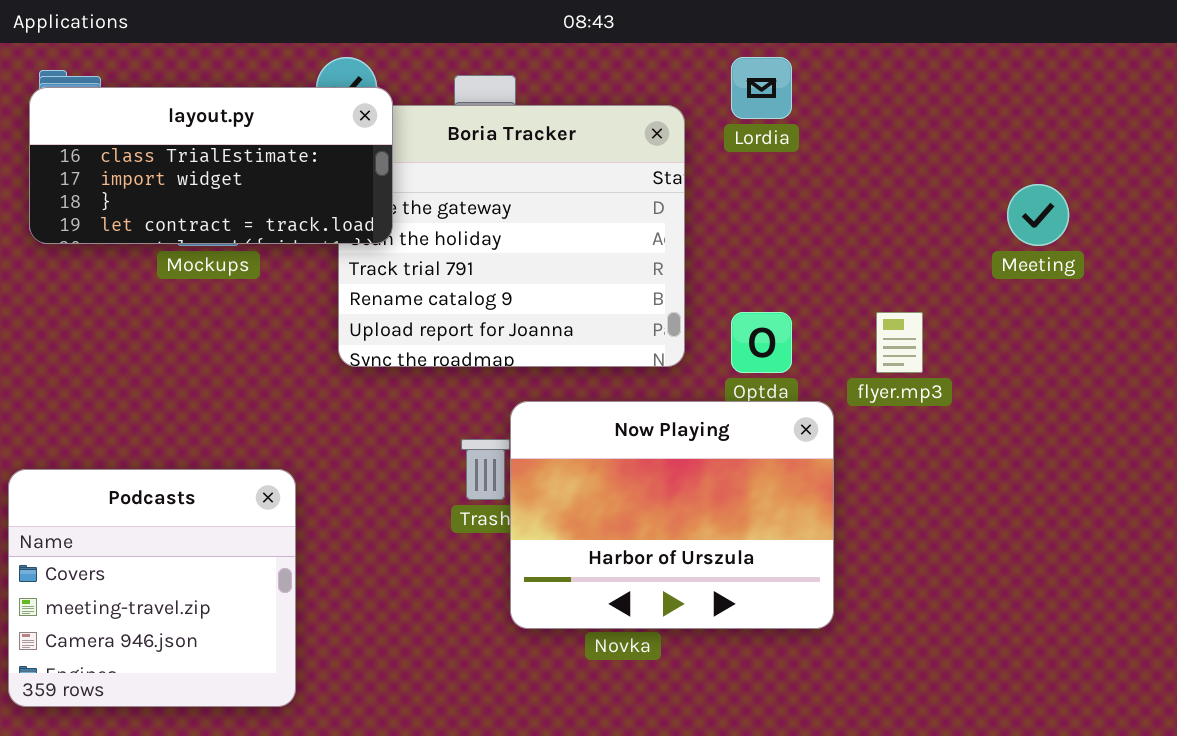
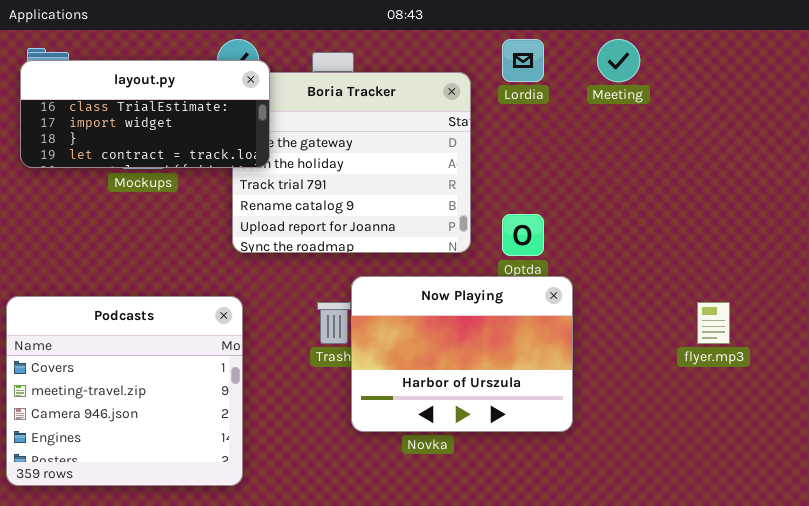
Meeting: [1007,184,1069,246] -> [597,39,640,82], moved
flyer.mp3: [876,312,923,373] -> [697,302,730,344], moved
Podcasts: [8,469,296,707] -> [6,296,243,486], resized

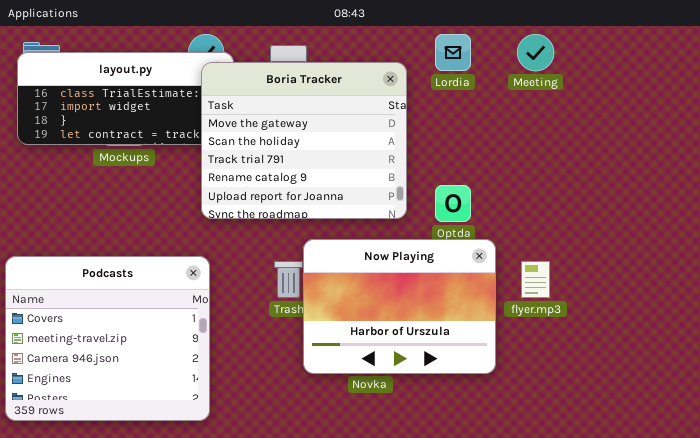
Boria Tracker: [232,72,471,253] -> [201,62,407,219], raised
flyer.mp3: [697,302,730,344] -> [521,261,550,298], moved

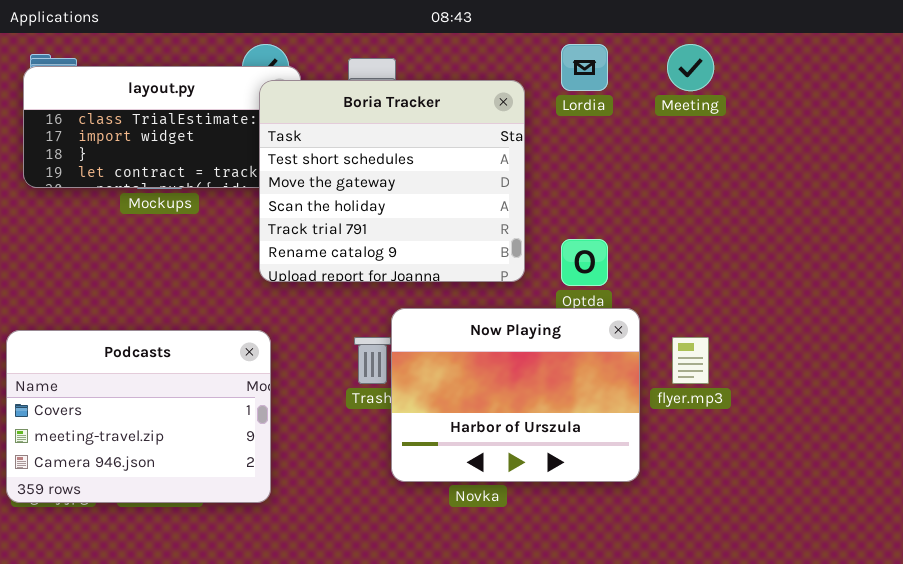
Boria Tracker: [201,62,407,219] -> [259,80,525,282], scrolled up 1 row
Podcasts: [5,256,210,421] -> [6,330,271,503], resized

